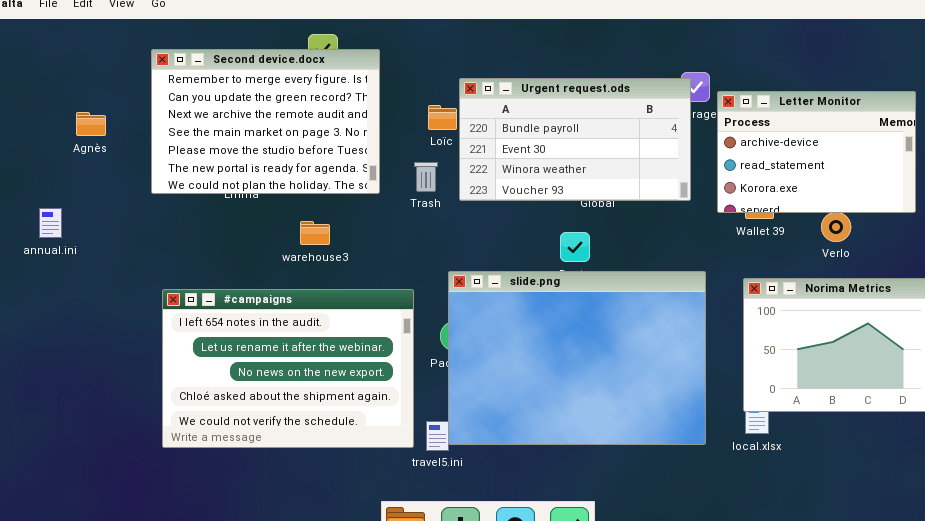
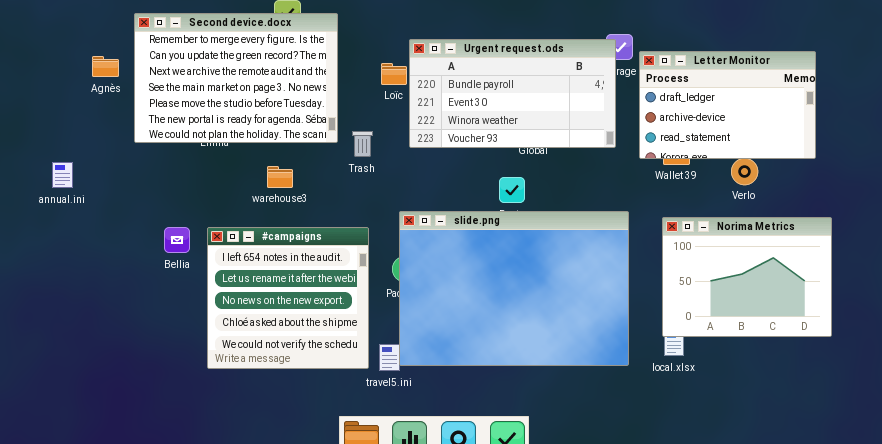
Letter Monitor: [717,91,916,213] -> [639,51,816,159], scrolled up 1 row
Agnès: [76,112,106,136] -> [92,56,119,77], moved
Trash: [414,162,438,192] -> [352,131,373,157], moved
annual.ini: [39,208,62,238] -> [52,162,73,188], moved
#campaigns: [162,289,414,448] -> [207,227,369,369], resized

